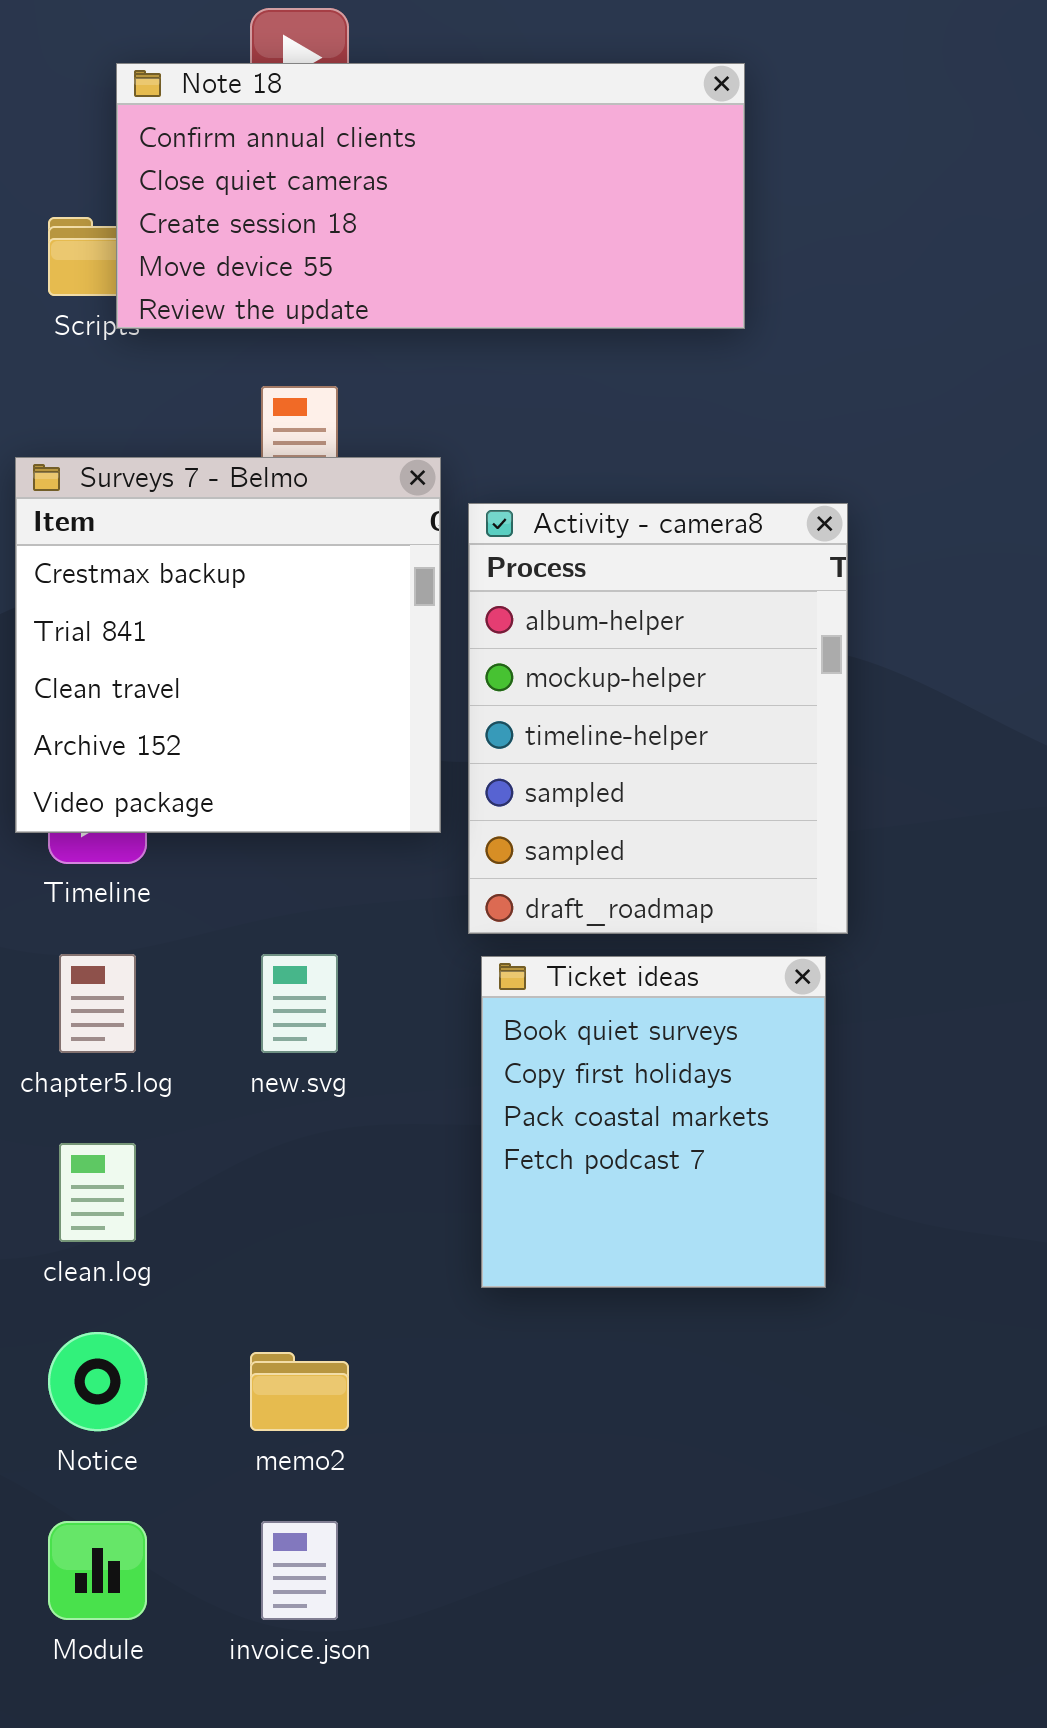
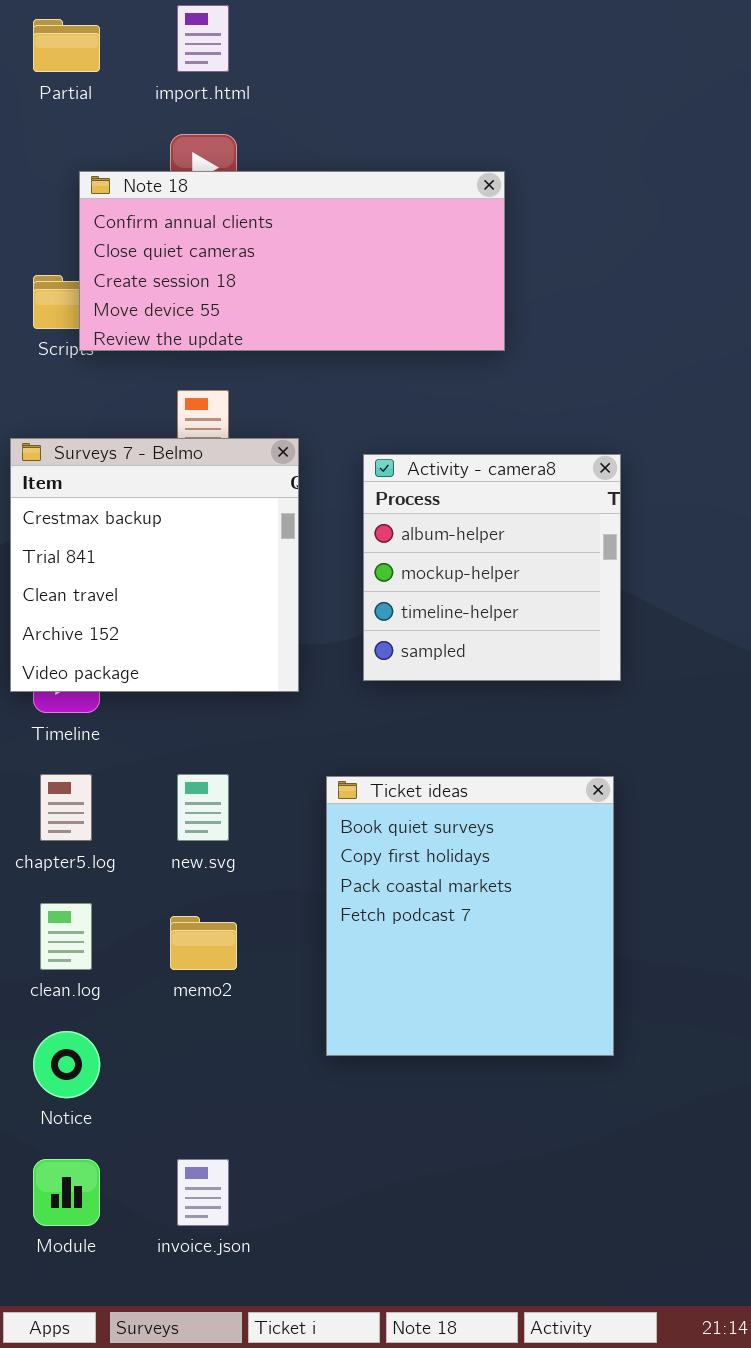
Activity - camera8: [468,503,848,934] -> [363,454,621,681], moved, resized
Ticket ideas: [481,956,826,1288] -> [326,776,614,1056], resized
memo2: [250,1352,349,1431] -> [170,916,237,970], moved

